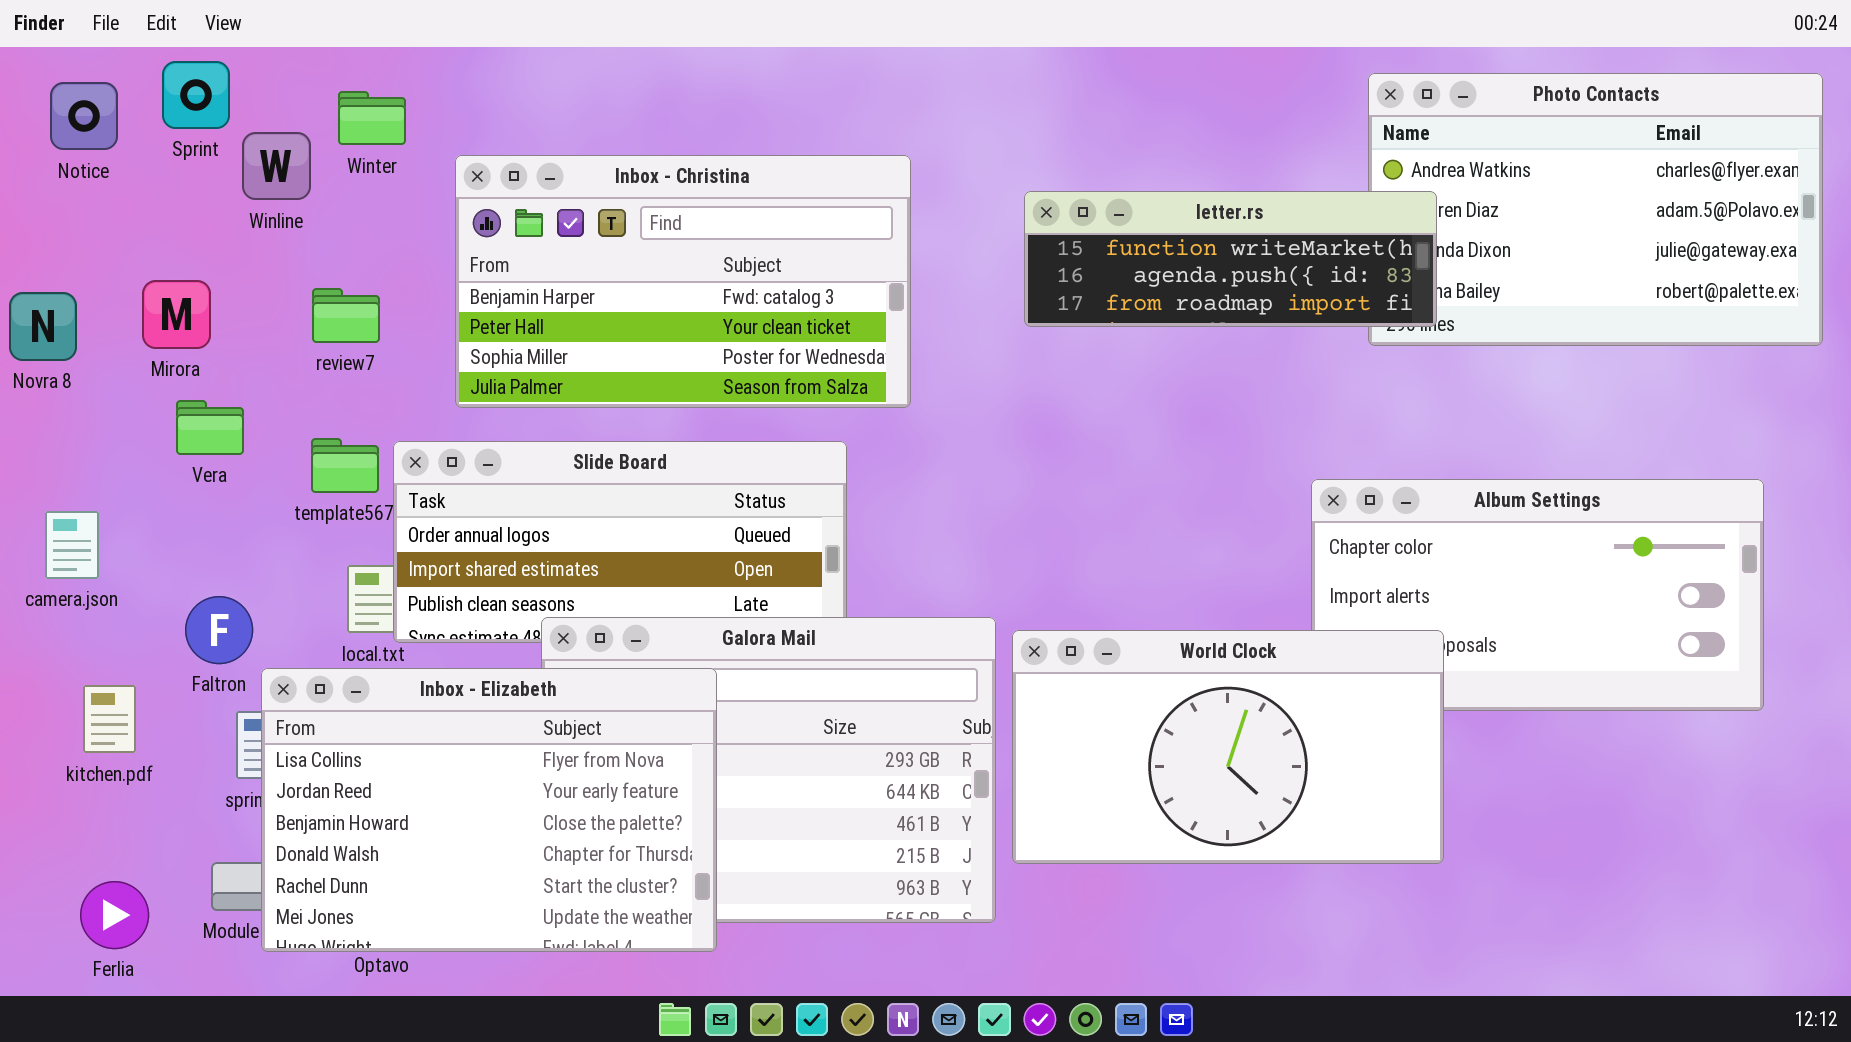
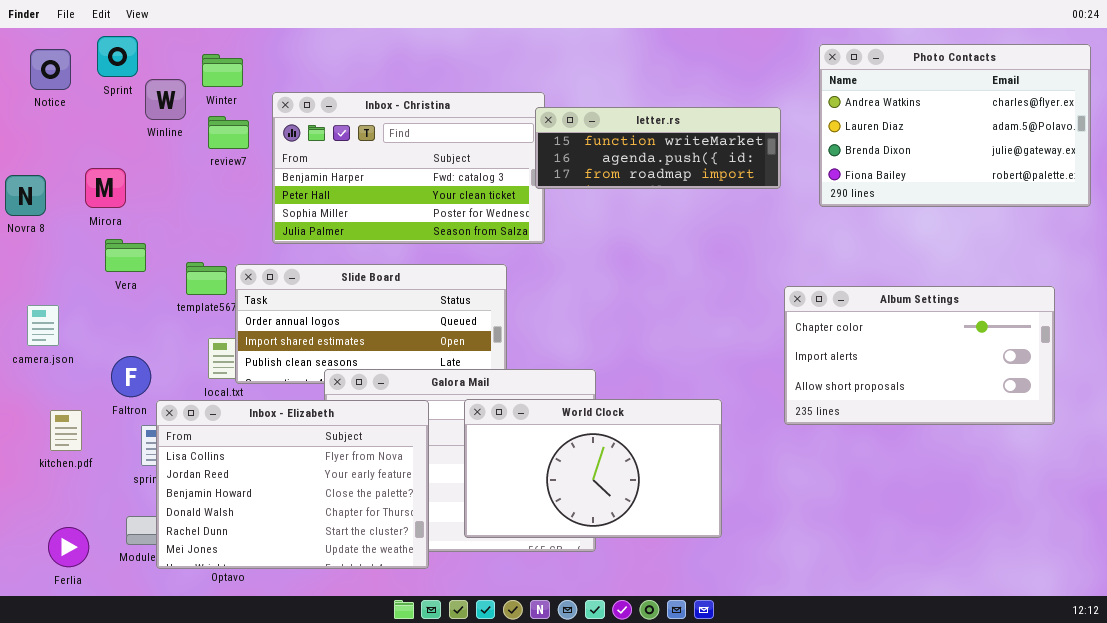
letter.rs: [1024,191,1437,327] -> [535,107,781,189], moved
review7: [312,288,380,343] -> [208,116,249,149], moved
World Clock: [1012,630,1444,864] -> [464,399,722,538], moved

